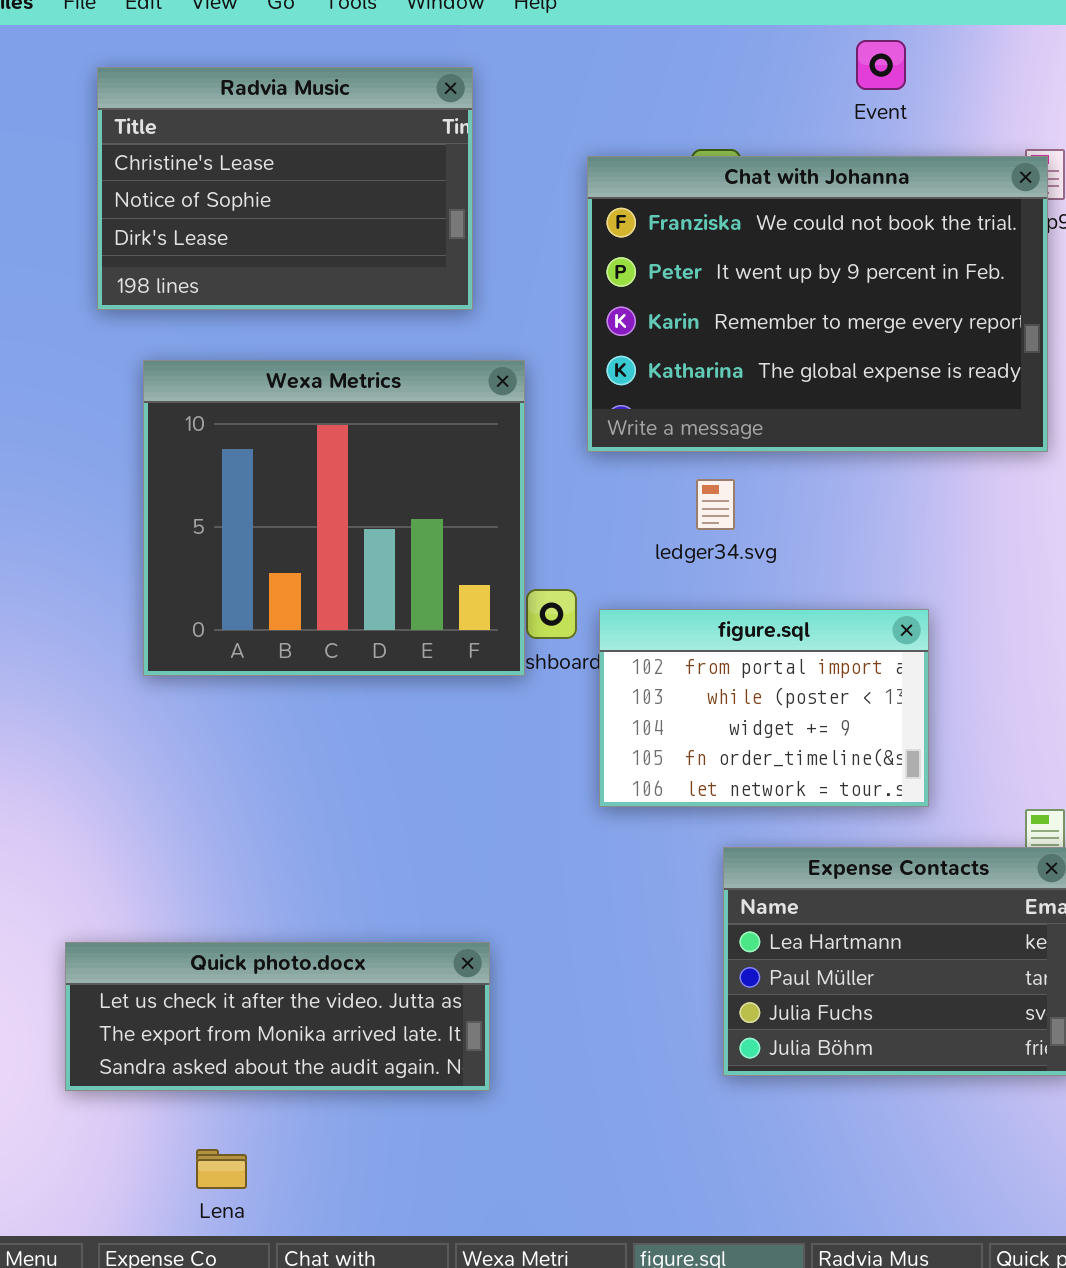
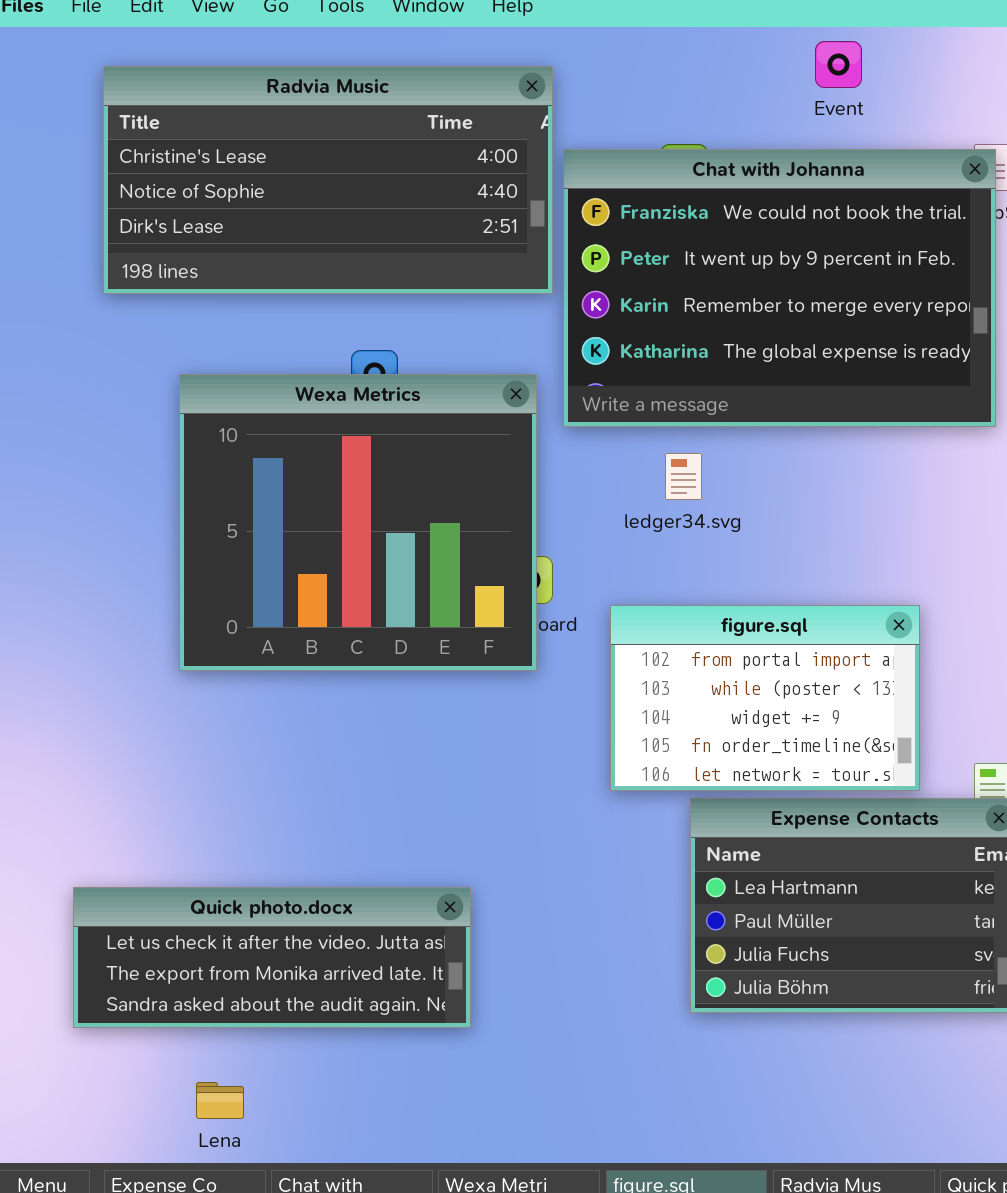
Radvia Music: [97,67,473,310] -> [103,66,553,294], resized
Wexa Metrics: [143,360,525,676] -> [179,374,537,671], moved
figure.sql: [599,609,929,807] -> [610,605,920,791], moved

